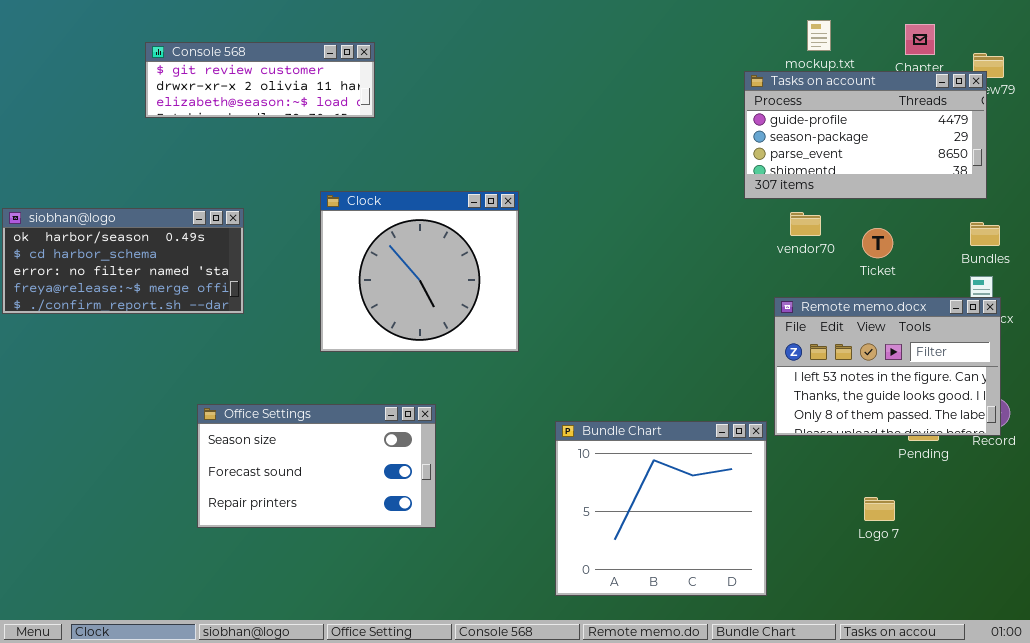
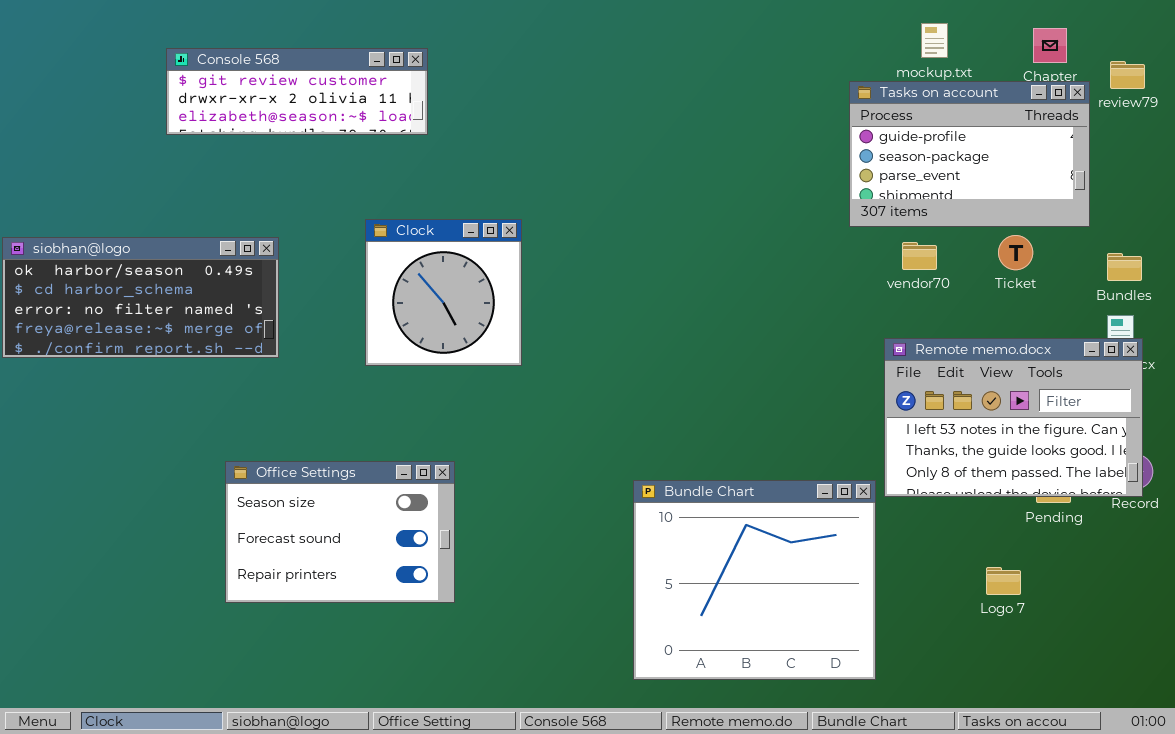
Tasks on account: [744,71,987,199] -> [849,81,1090,227], resized
Clock: [320,191,519,352] -> [365,219,522,366], resized
Ticket: [862,228,893,258] -> [998,235,1033,270], moved
Office Settings: [197,404,436,528] -> [225,461,455,603], resized

